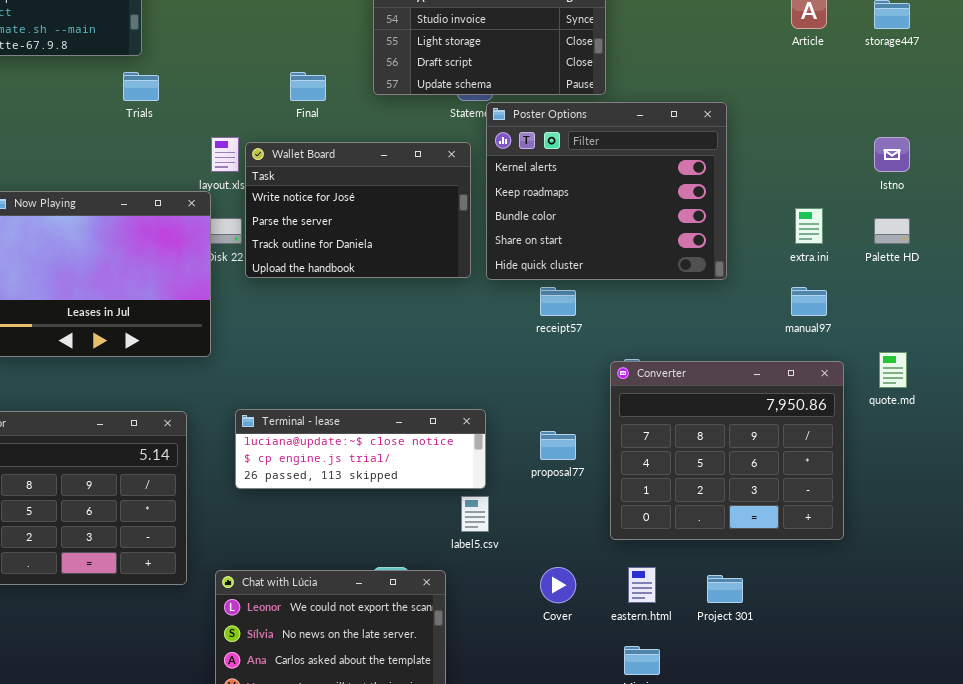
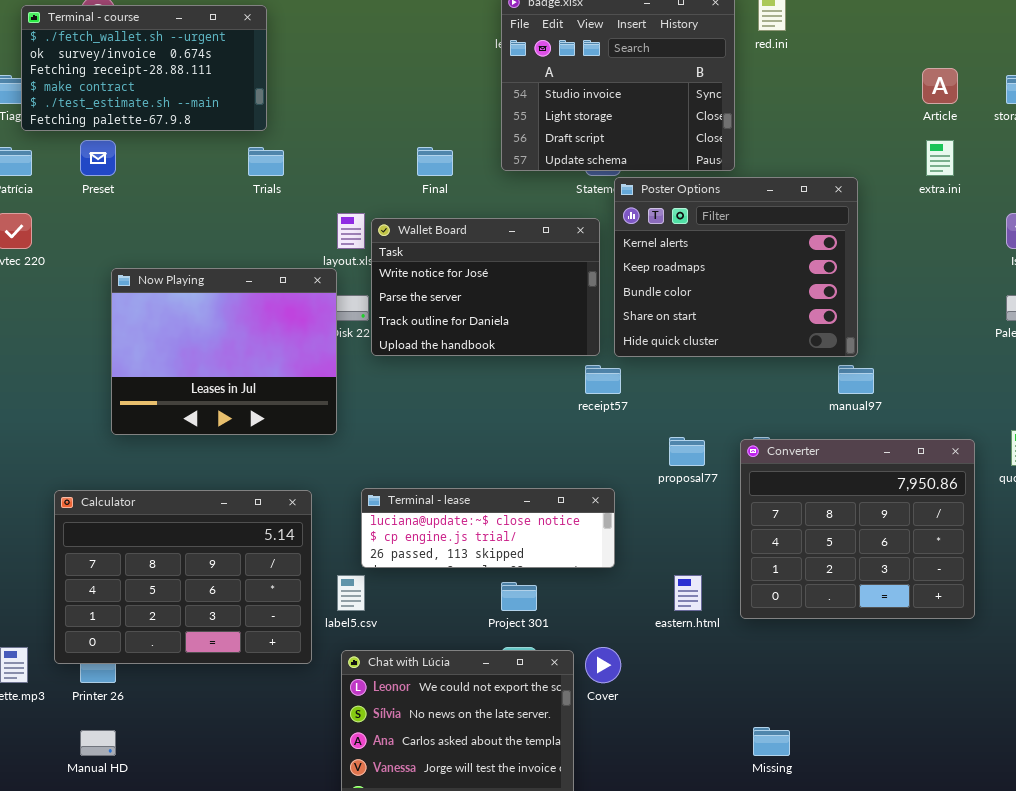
extra.ini: [795,208,823,244] -> [926,140,954,176], moved
receipt57: [540,287,576,316] -> [585,365,621,394], moved
manual97: [791,287,827,316] -> [838,365,874,394], moved
proposal77: [540,431,576,460] -> [669,437,705,466], moved
label5.csv: [461,496,489,532] -> [337,575,365,611], moved
Cover: [540,567,576,603] -> [585,647,621,683], moved
eastern.html: [628,567,656,603] -> [674,575,702,611], moved
Project 301: [707,575,743,603] -> [501,582,537,611], moved

